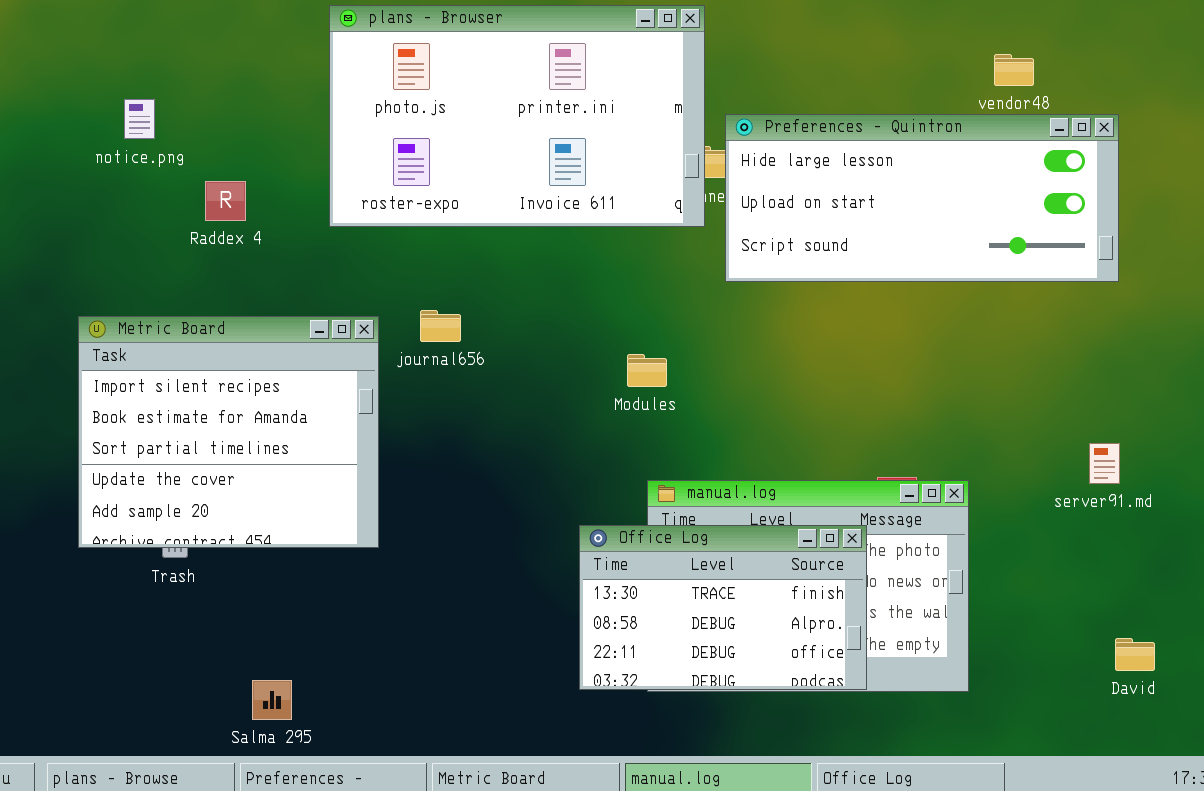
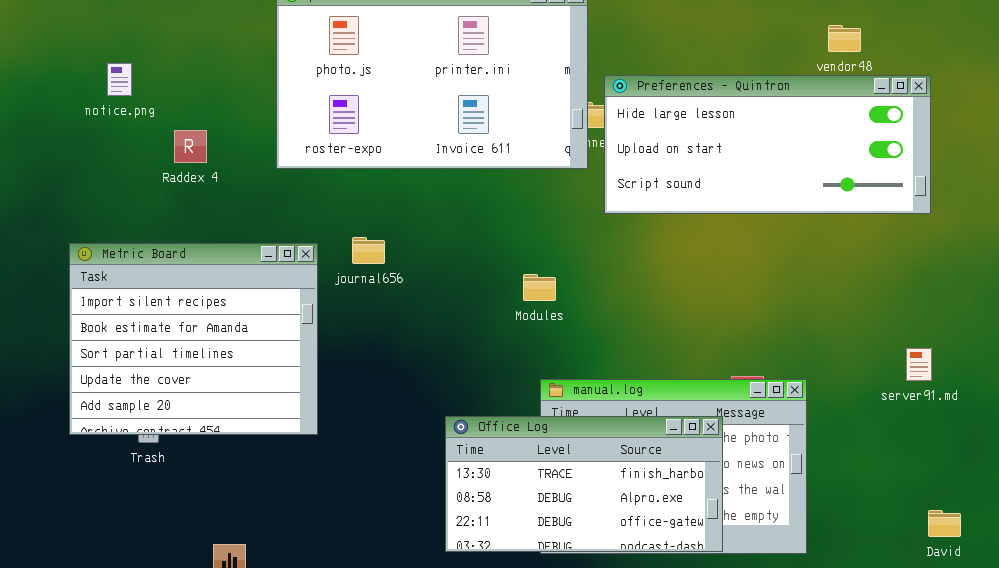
Office Log: [579,525,867,690] -> [445,416,723,552], resized

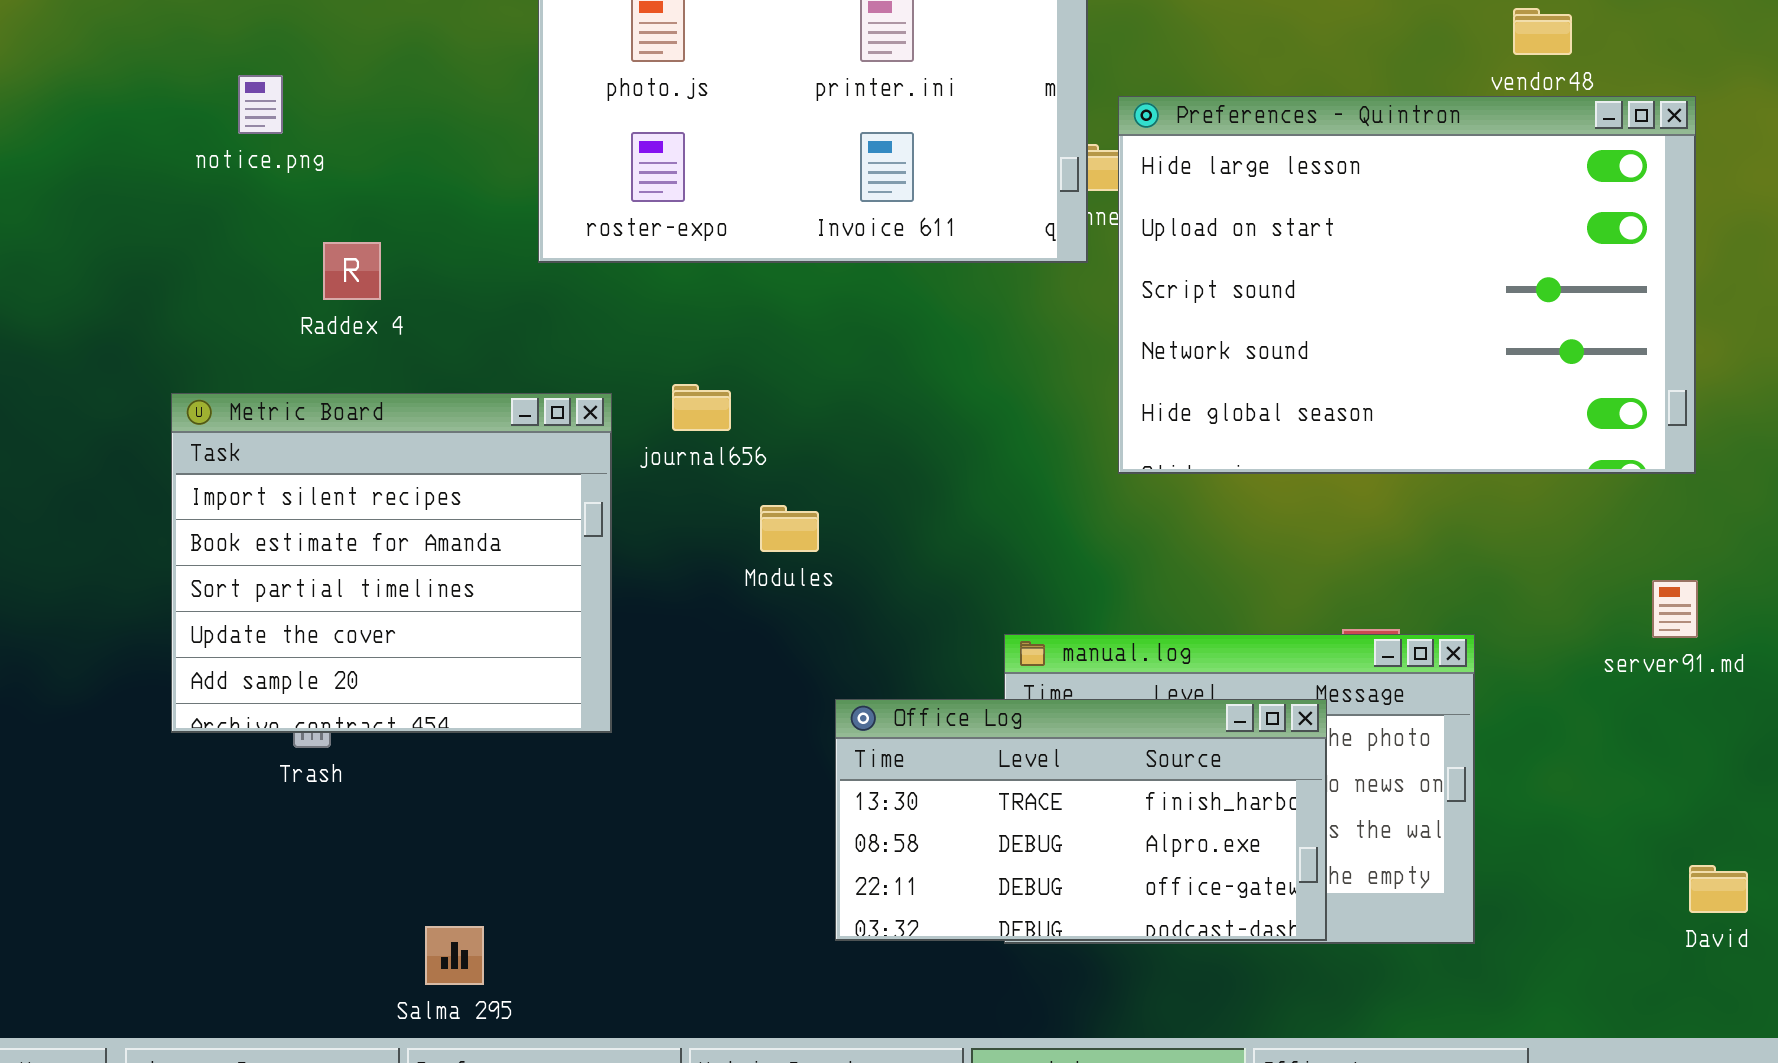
Preferences - Quintron: [604,75,931,214] -> [1118,96,1696,474], resized
Raddex 4: [174,130,207,163] -> [323,242,381,300], moved
Modules: [523,274,556,301] -> [760,505,819,552], moved

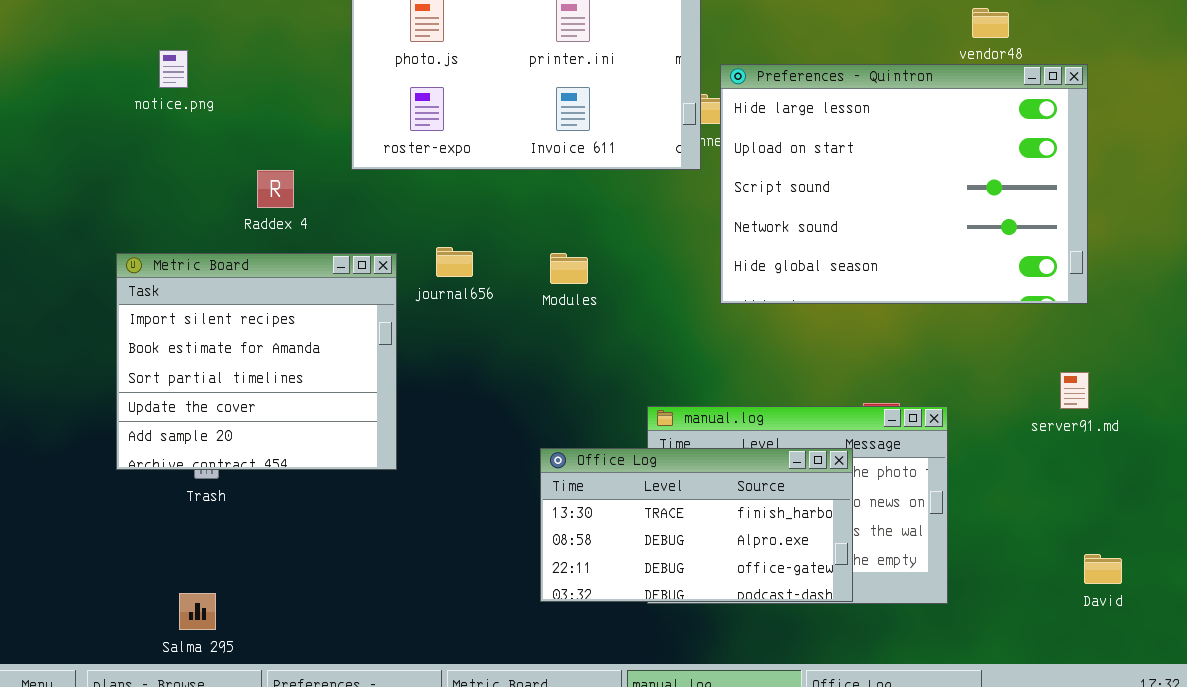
Raddex 4: [323,242,381,300] -> [257,170,294,208], moved
Modules: [760,505,819,552] -> [550,253,588,284], moved
Salma 295: [425,926,484,985] -> [179,593,216,630], moved

